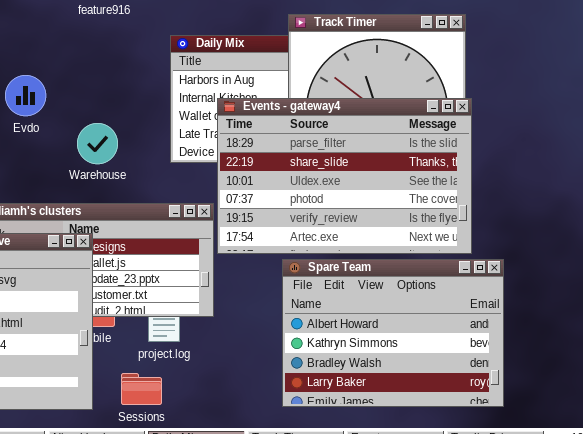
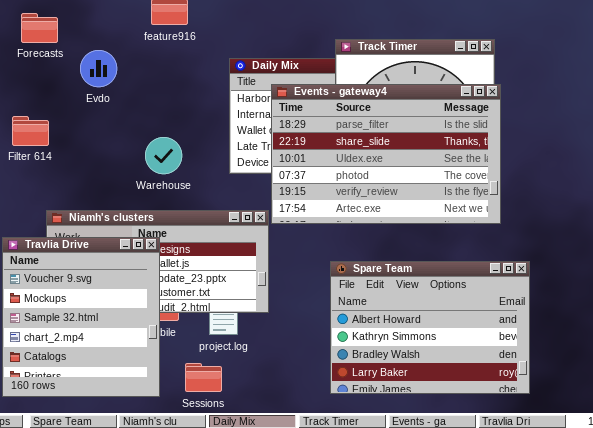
Evdo: [5,75,46,116] -> [80,50,117,87], moved
Events - gateway4: [217,98,472,254] -> [271,84,501,224], moved

